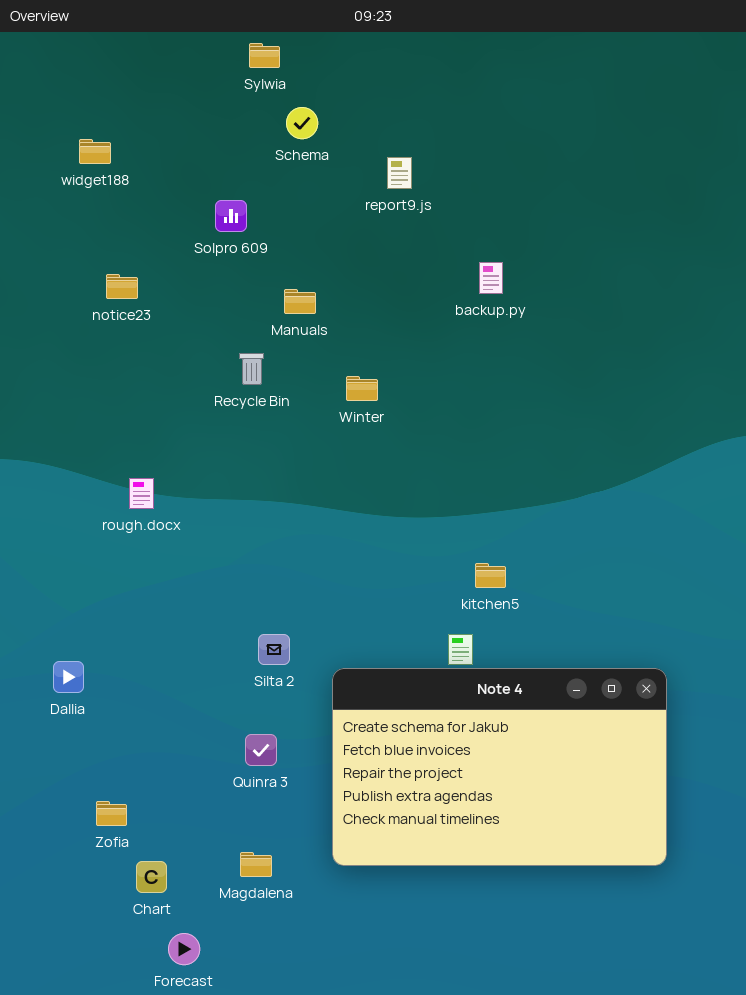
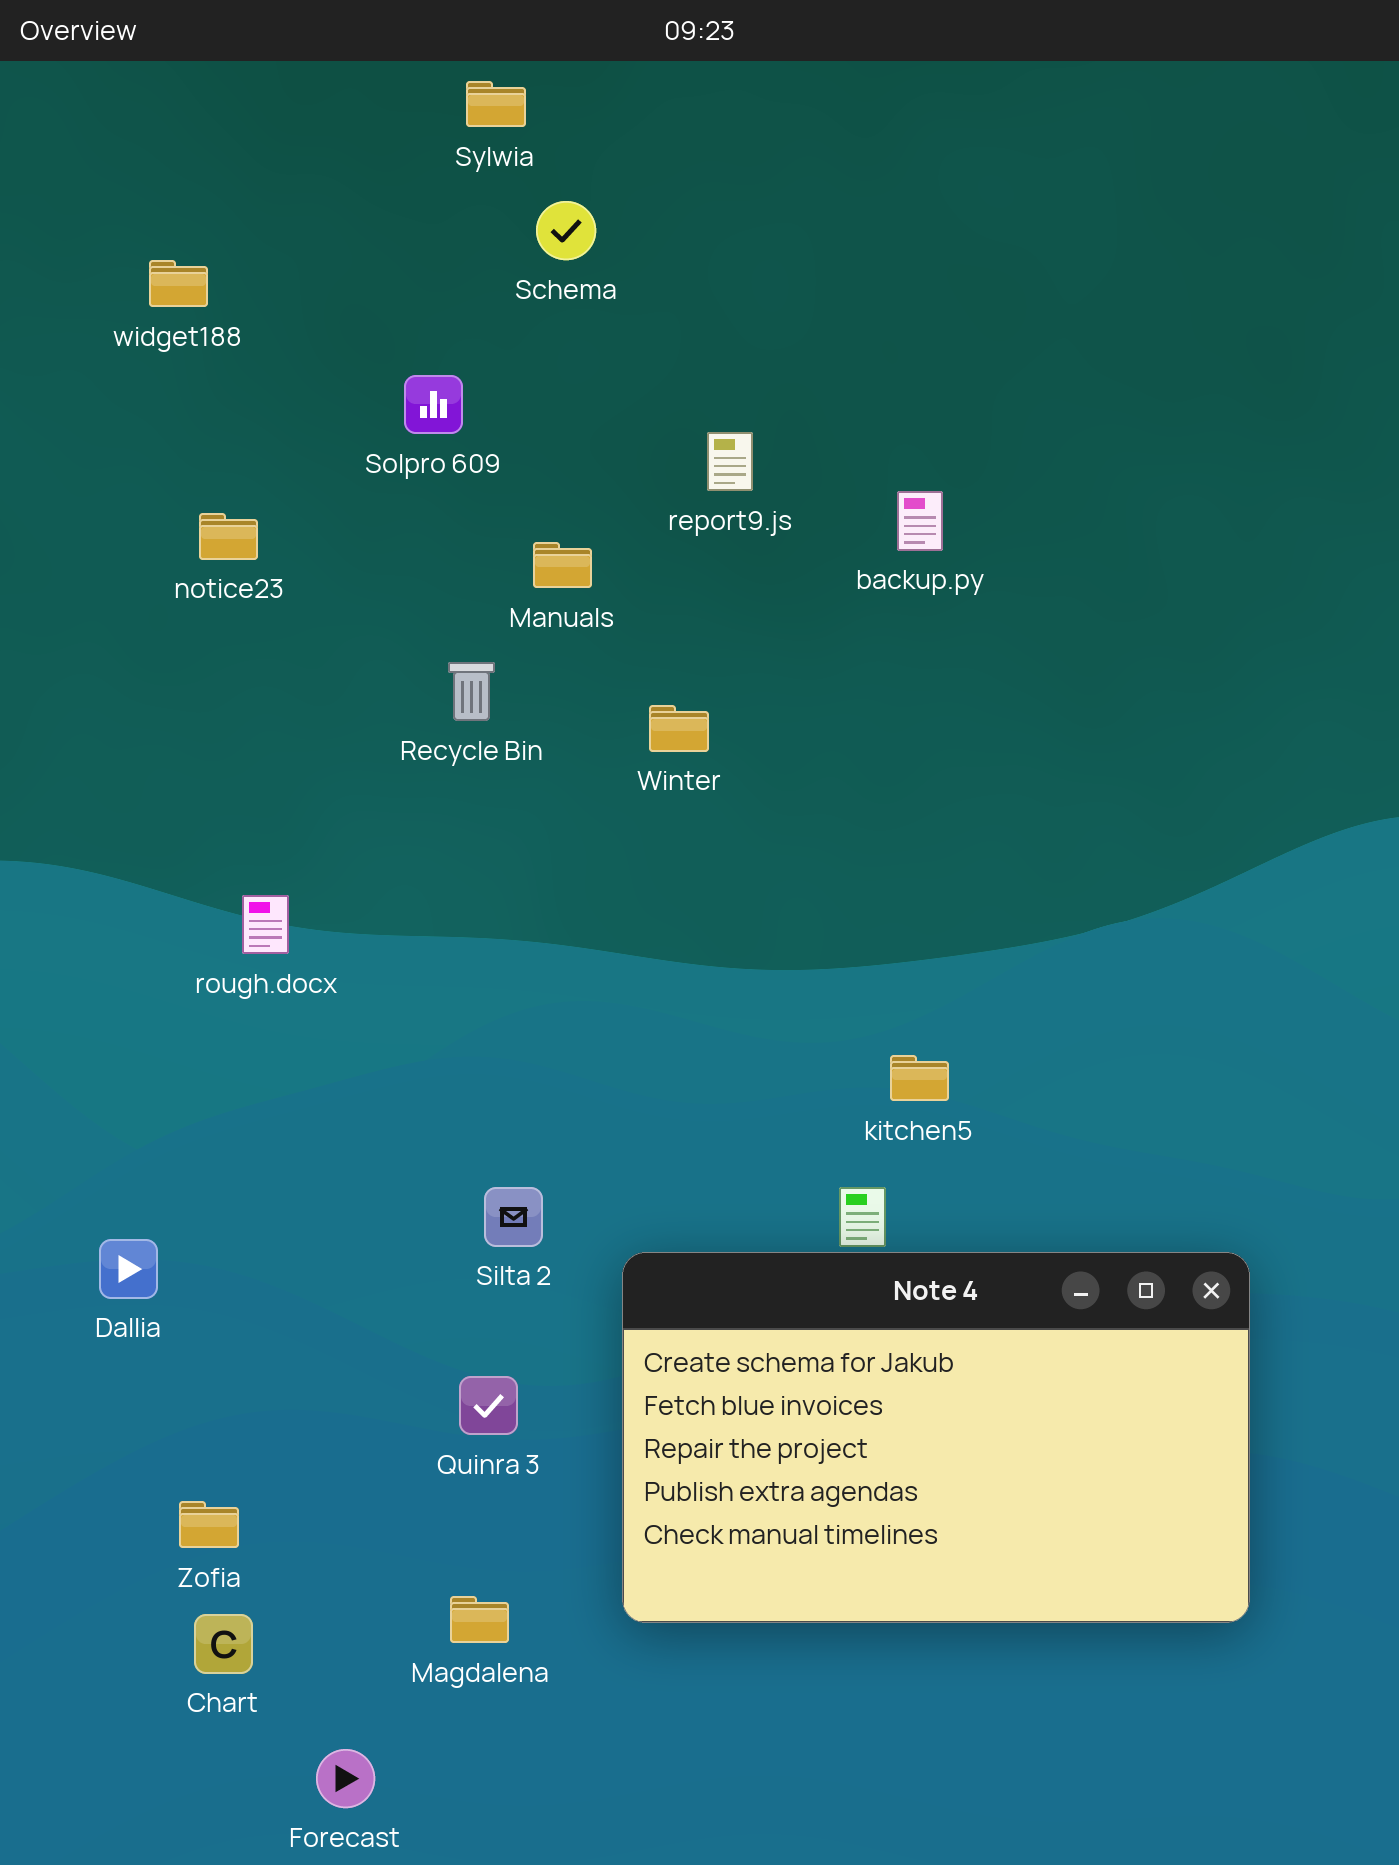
report9.js: [387,157,412,189] -> [707,432,753,491], moved
Chart: [136,861,167,893] -> [194,1614,253,1674], moved

